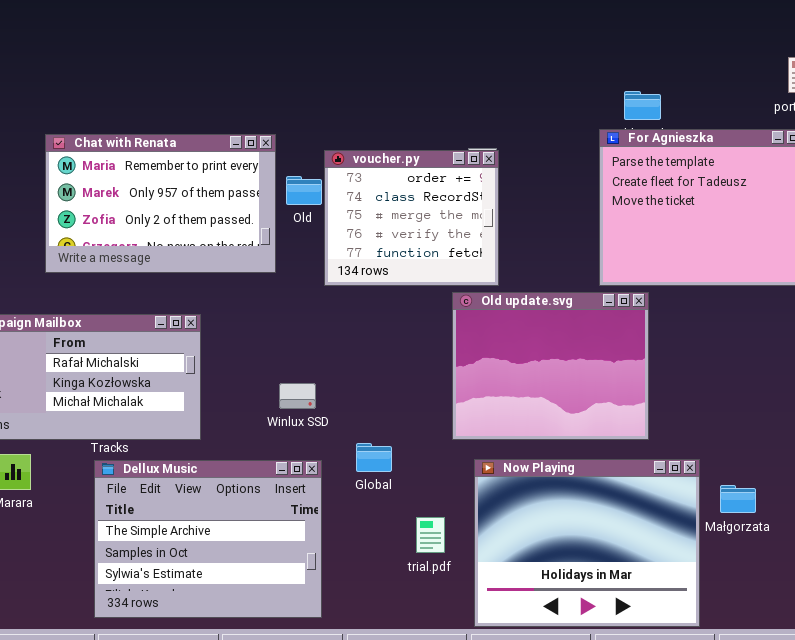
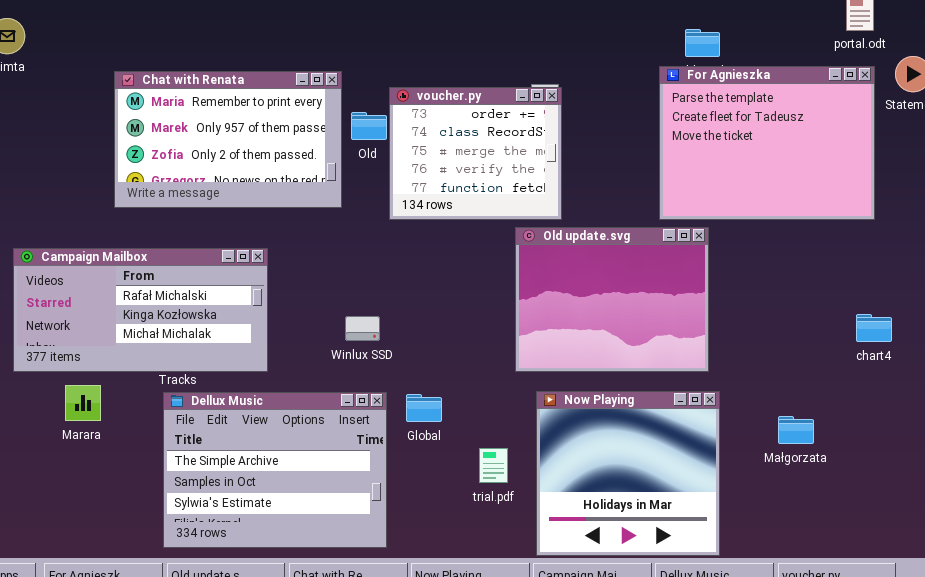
Global: [356,443,392,472] -> [406,394,442,422], moved
Now Playing: [474,459,700,627] -> [536,391,720,556], resized

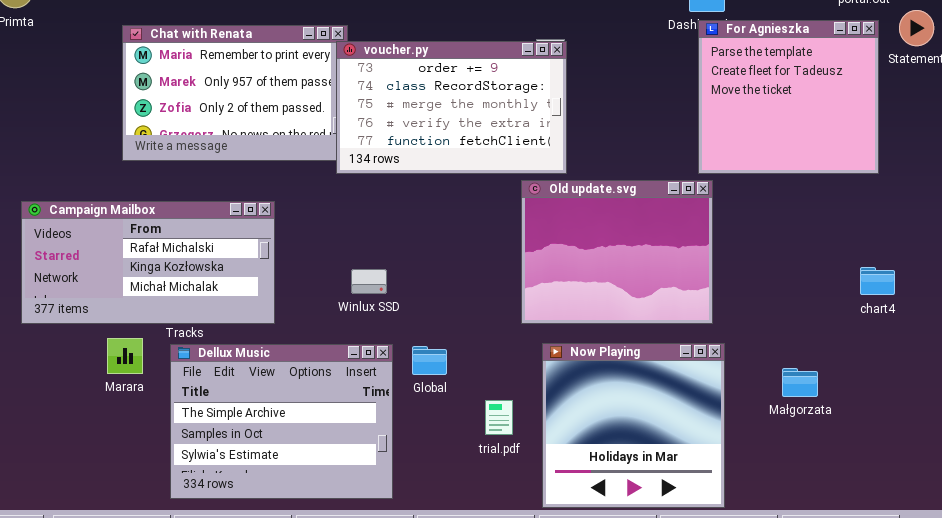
For Agnieszka: [659,66,875,220] -> [698,20,879,174], resized
voucher.py: [389,87,562,220] -> [336,41,567,174], resized
Marara: [65,385,101,421] -> [107,338,143,374], moved

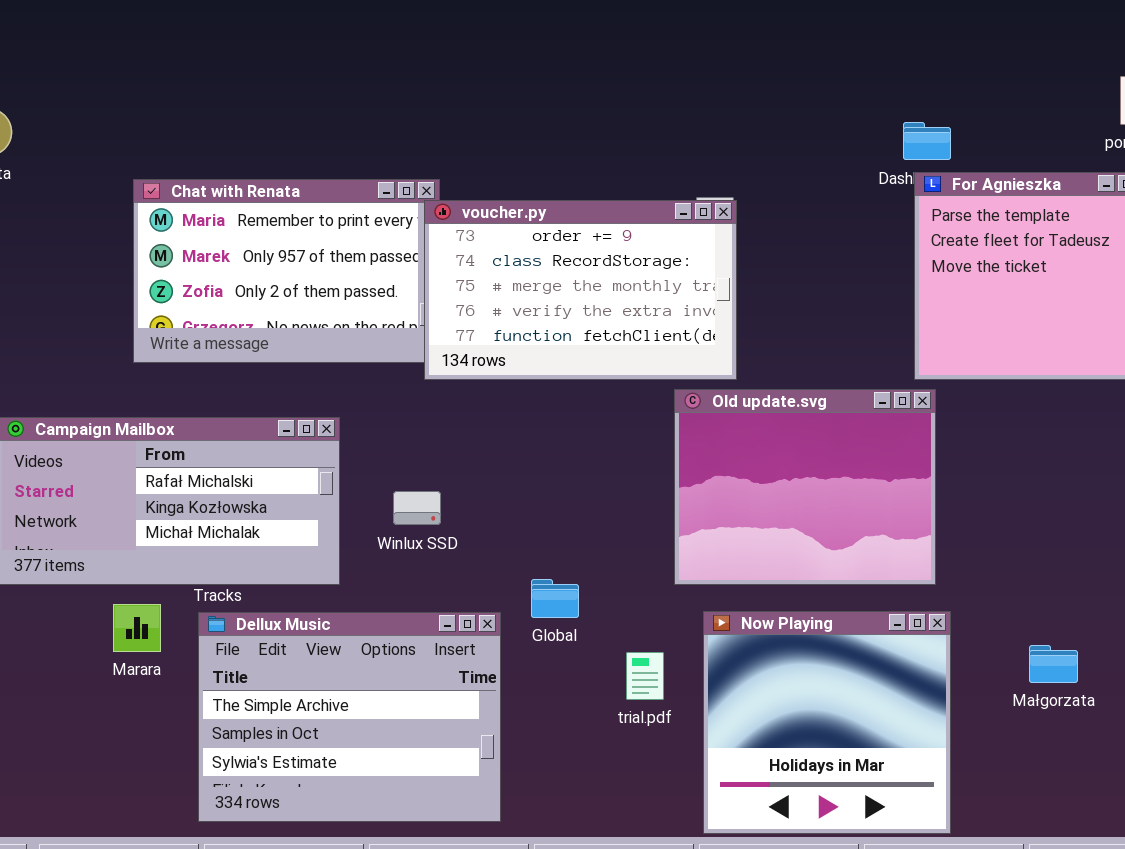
Winlux SSD: [351,269,387,294] -> [393,491,441,525], moved
Global: [412,346,447,375] -> [531,579,579,618], moved
trial.pdf: [485,400,513,435] -> [626,652,664,700], moved

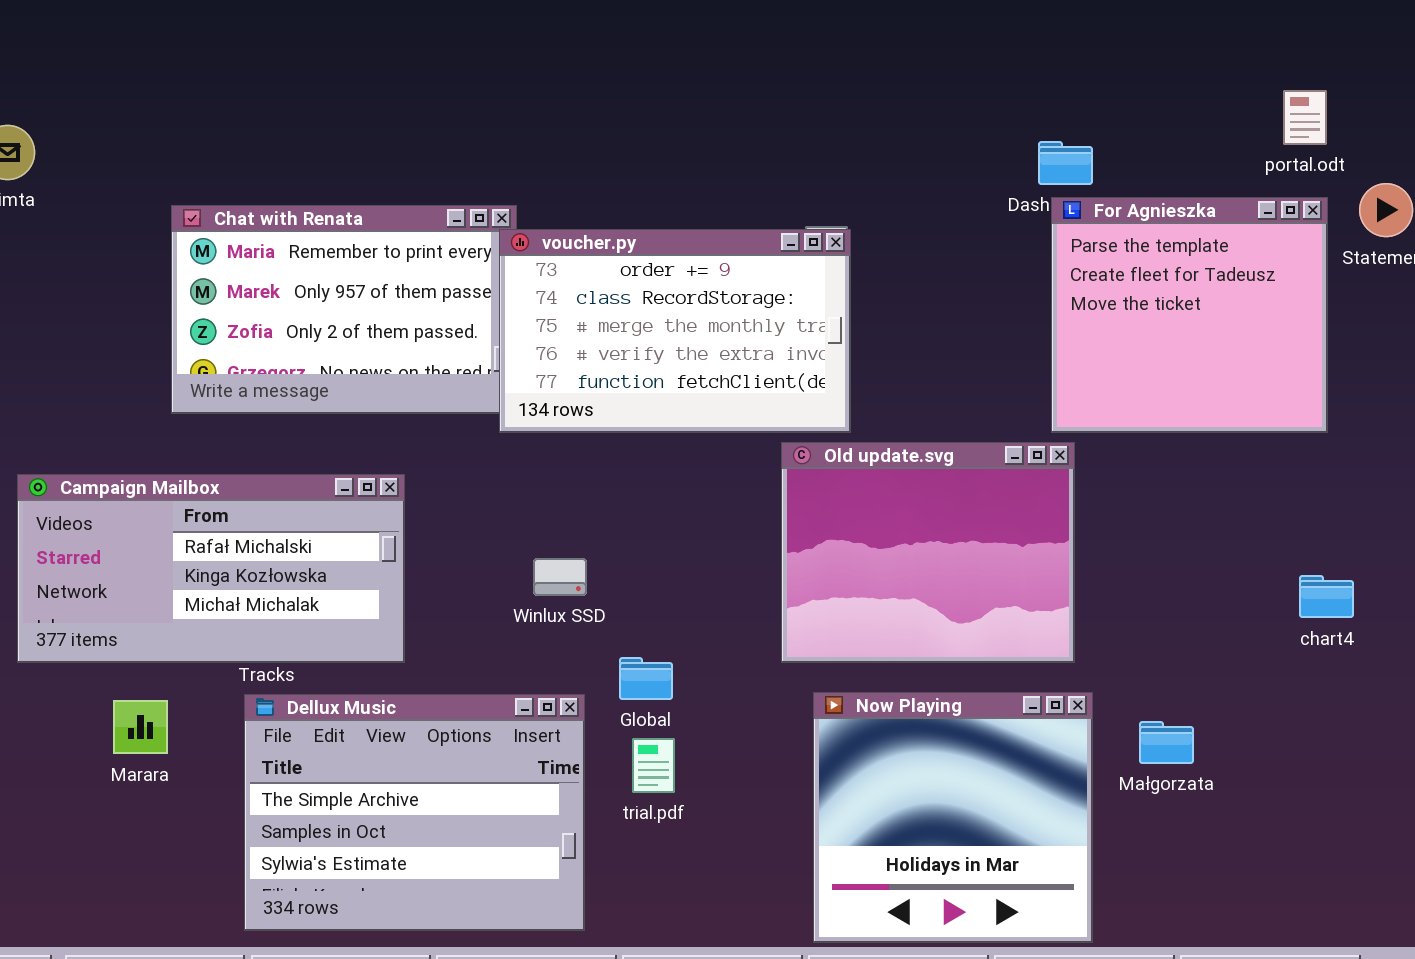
Winlux SSD: [393,491,441,525] -> [533,558,587,596], moved
Marara: [113,604,161,652] -> [113,700,168,754], moved
Małgorzata: [1029,645,1078,683] -> [1139,721,1194,764], moved
trial.pdf: [626,652,664,700] -> [632,738,675,793], moved

